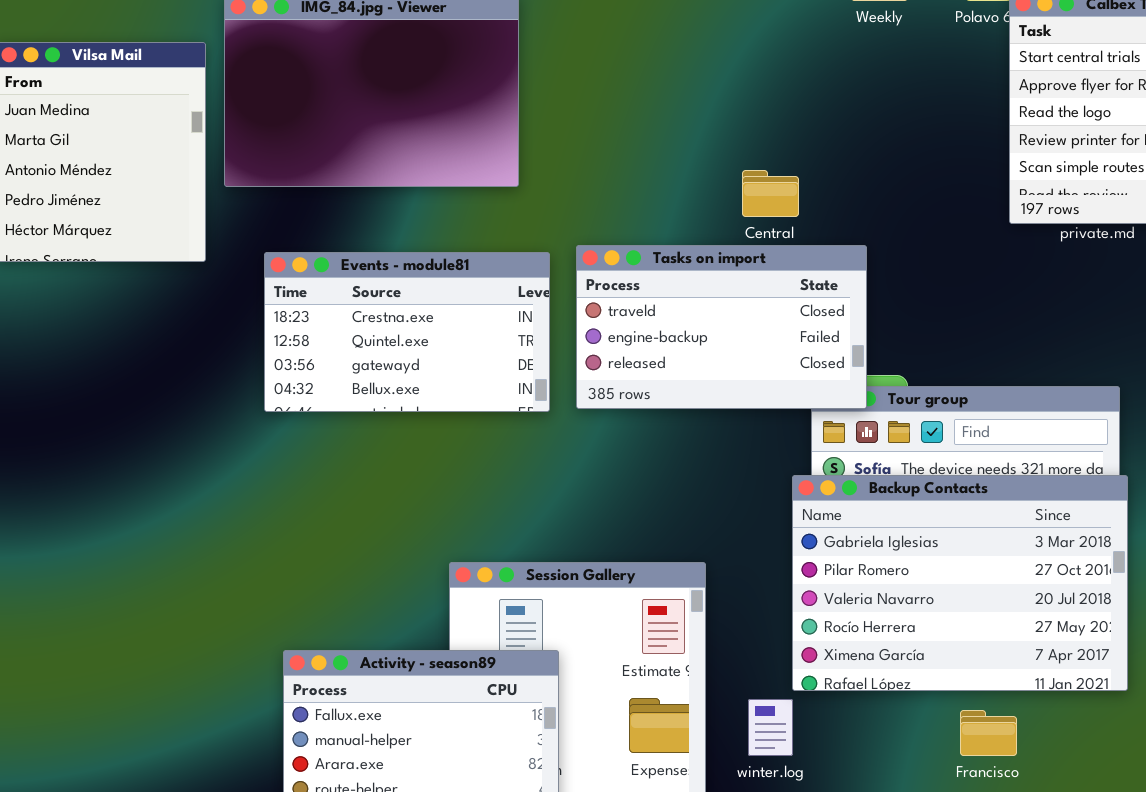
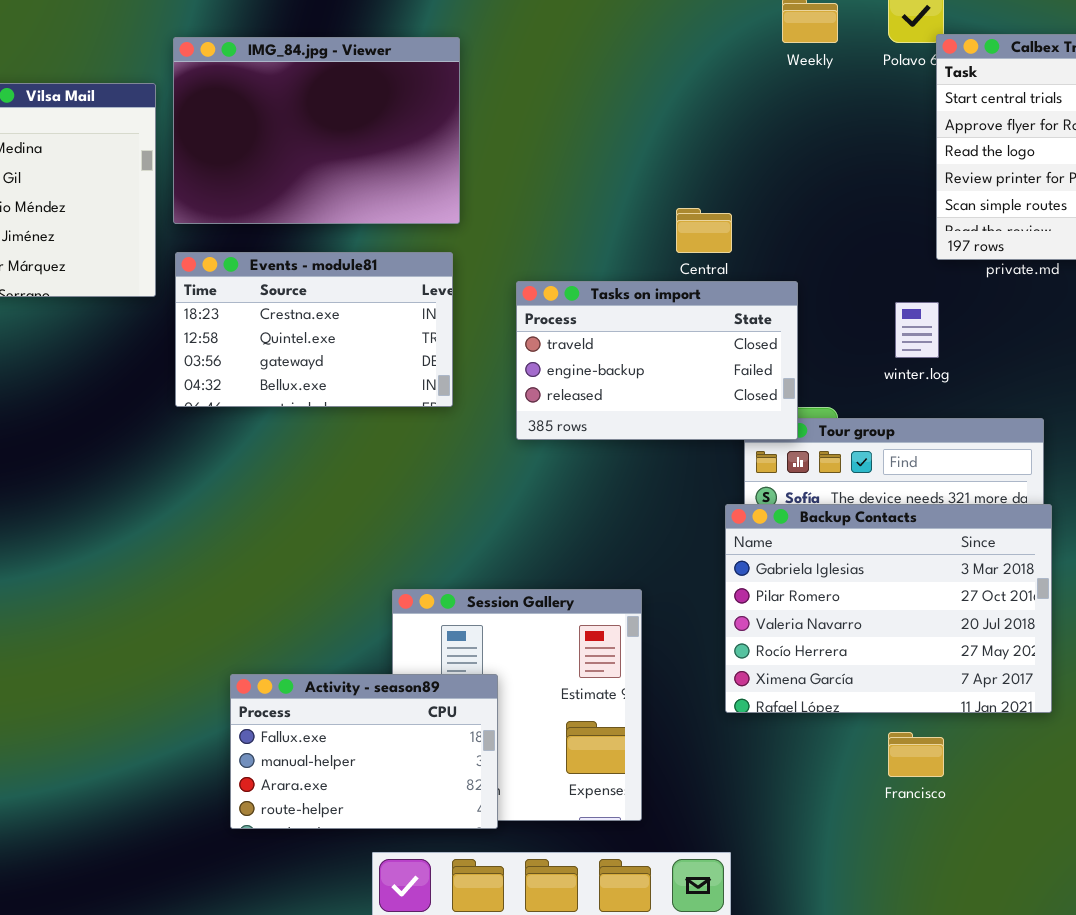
Events - module81: [264,252,550,412] -> [175,252,453,407], moved
winter.log: [748,699,793,756] -> [895,302,939,358], moved

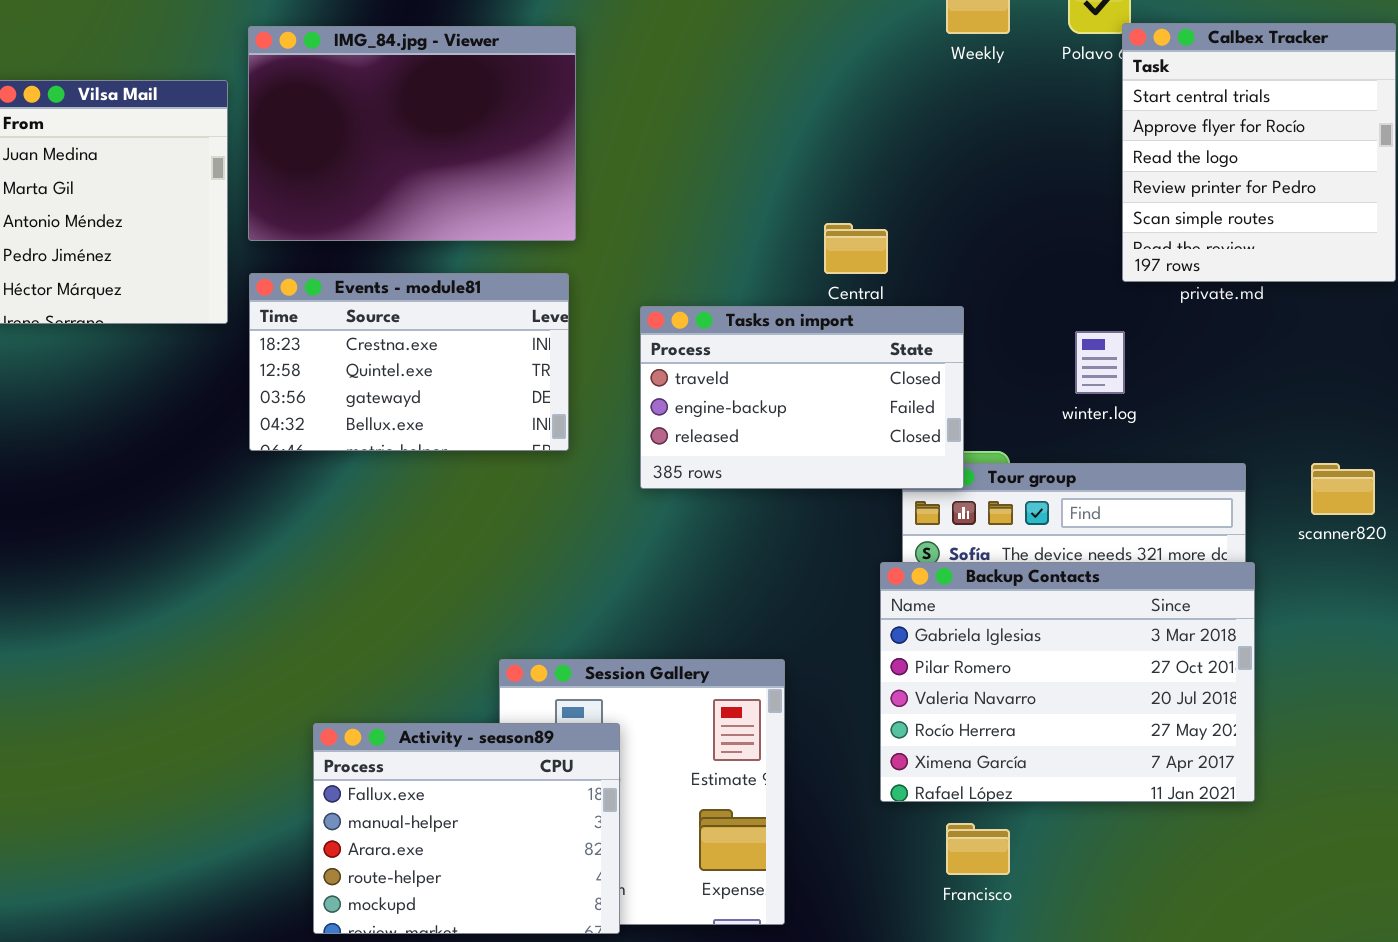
Activity - season89: [230,674,498,829] -> [313,723,620,934], resized
Francisco: [888,732,944,777] -> [946,823,1010,875], moved

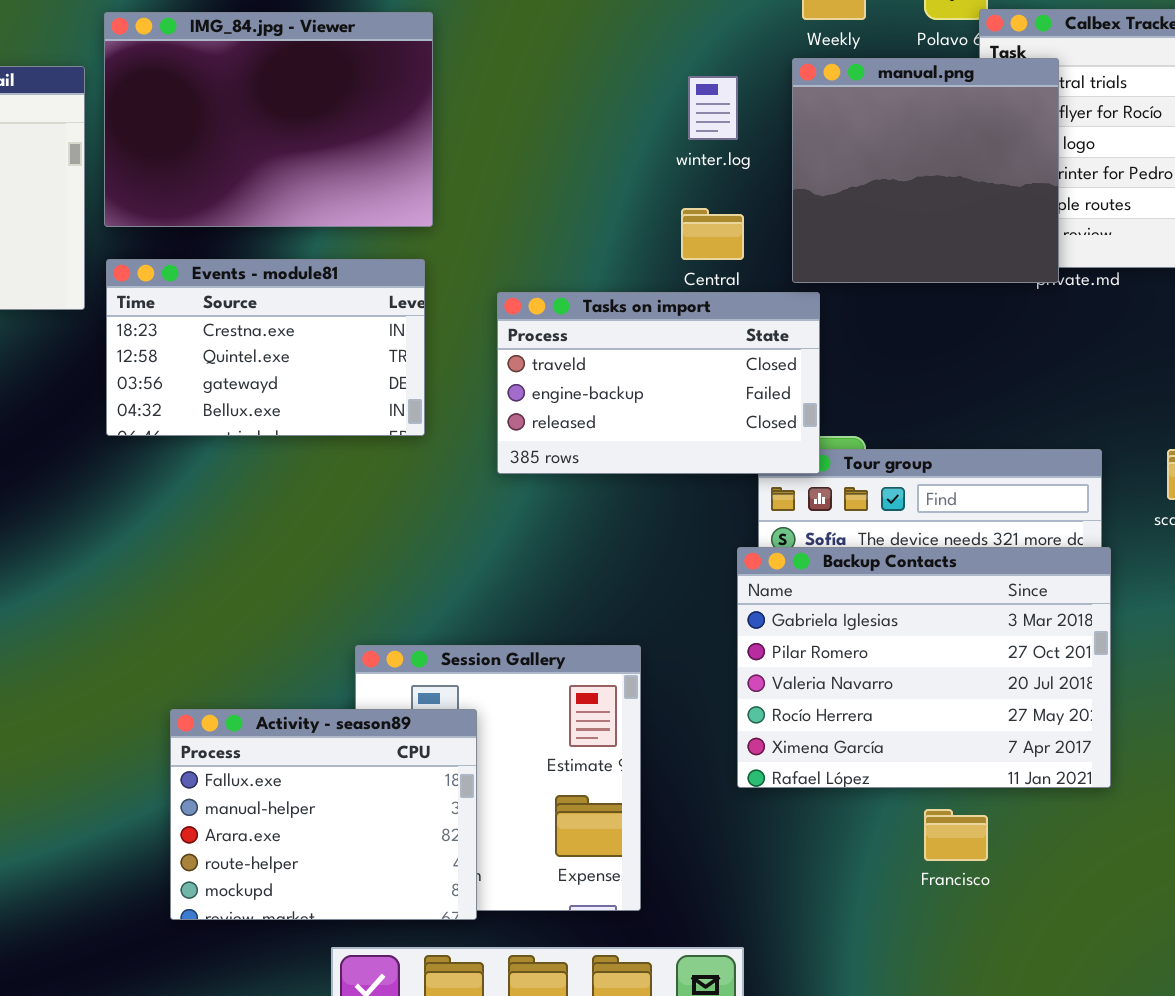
manual.png: none -> [792,58,1059,283], opened
winter.log: [1075,331,1125,394] -> [688,76,738,140], moved
Francisco: [946,823,1010,875] -> [924,809,988,861], moved

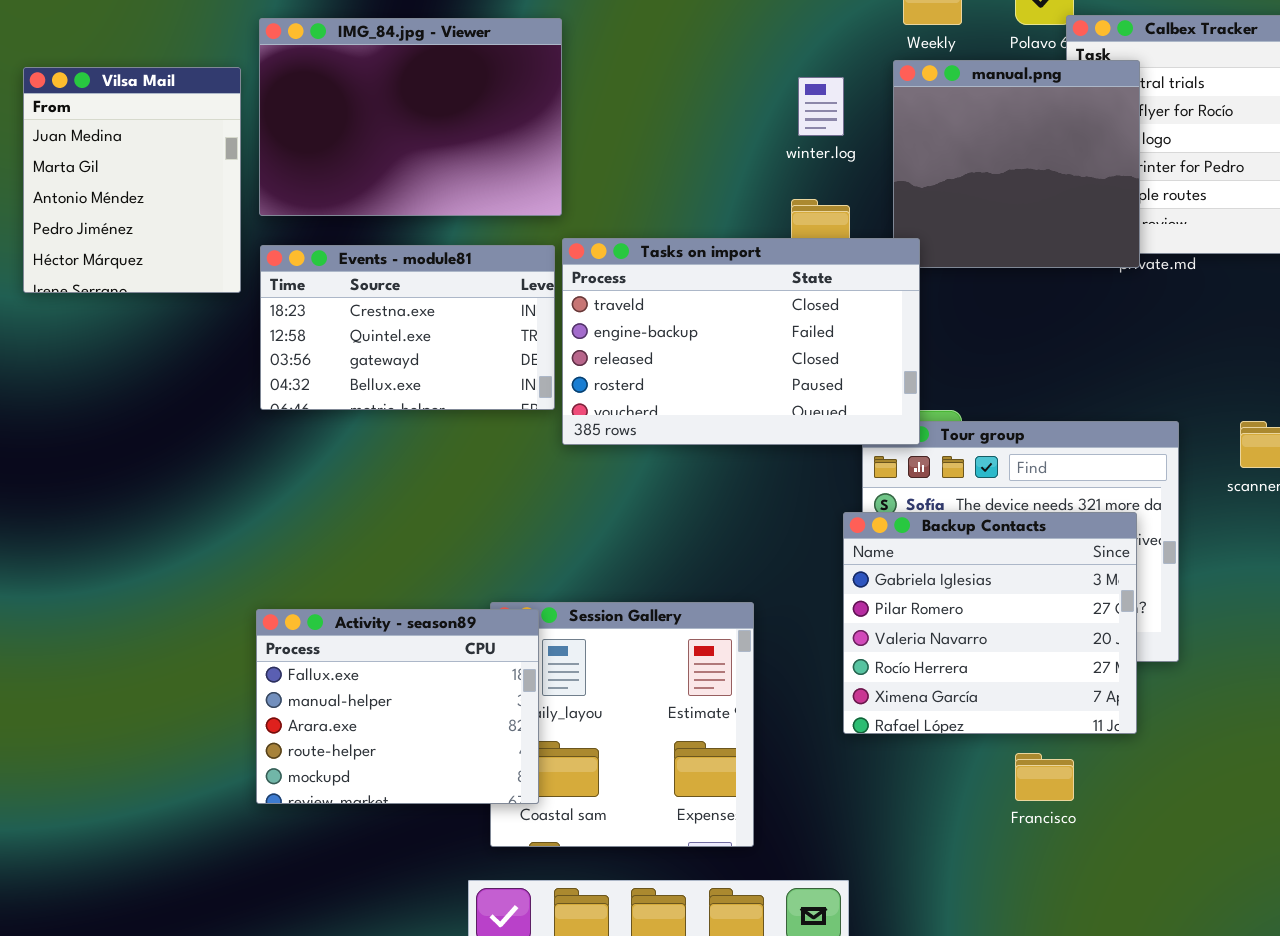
Tasks on import: [497,292,820,474] -> [562,238,920,445], resized
Backup Contacts: [737,547,1111,788] -> [843,512,1137,734], resized
Activity - season89: [170,709,477,920] -> [256,609,539,804], moved

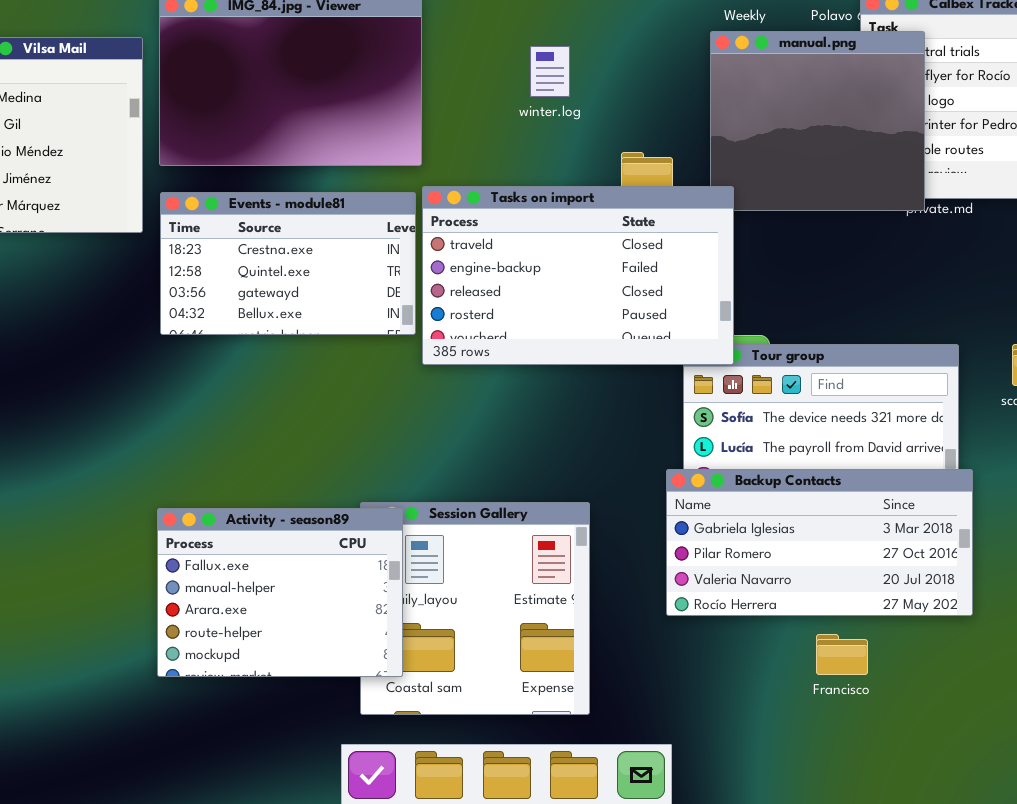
winter.log: [798,77,844,136] -> [530,46,570,97], moved
Backup Contacts: [843,512,1137,734] -> [666,469,973,616], resized

